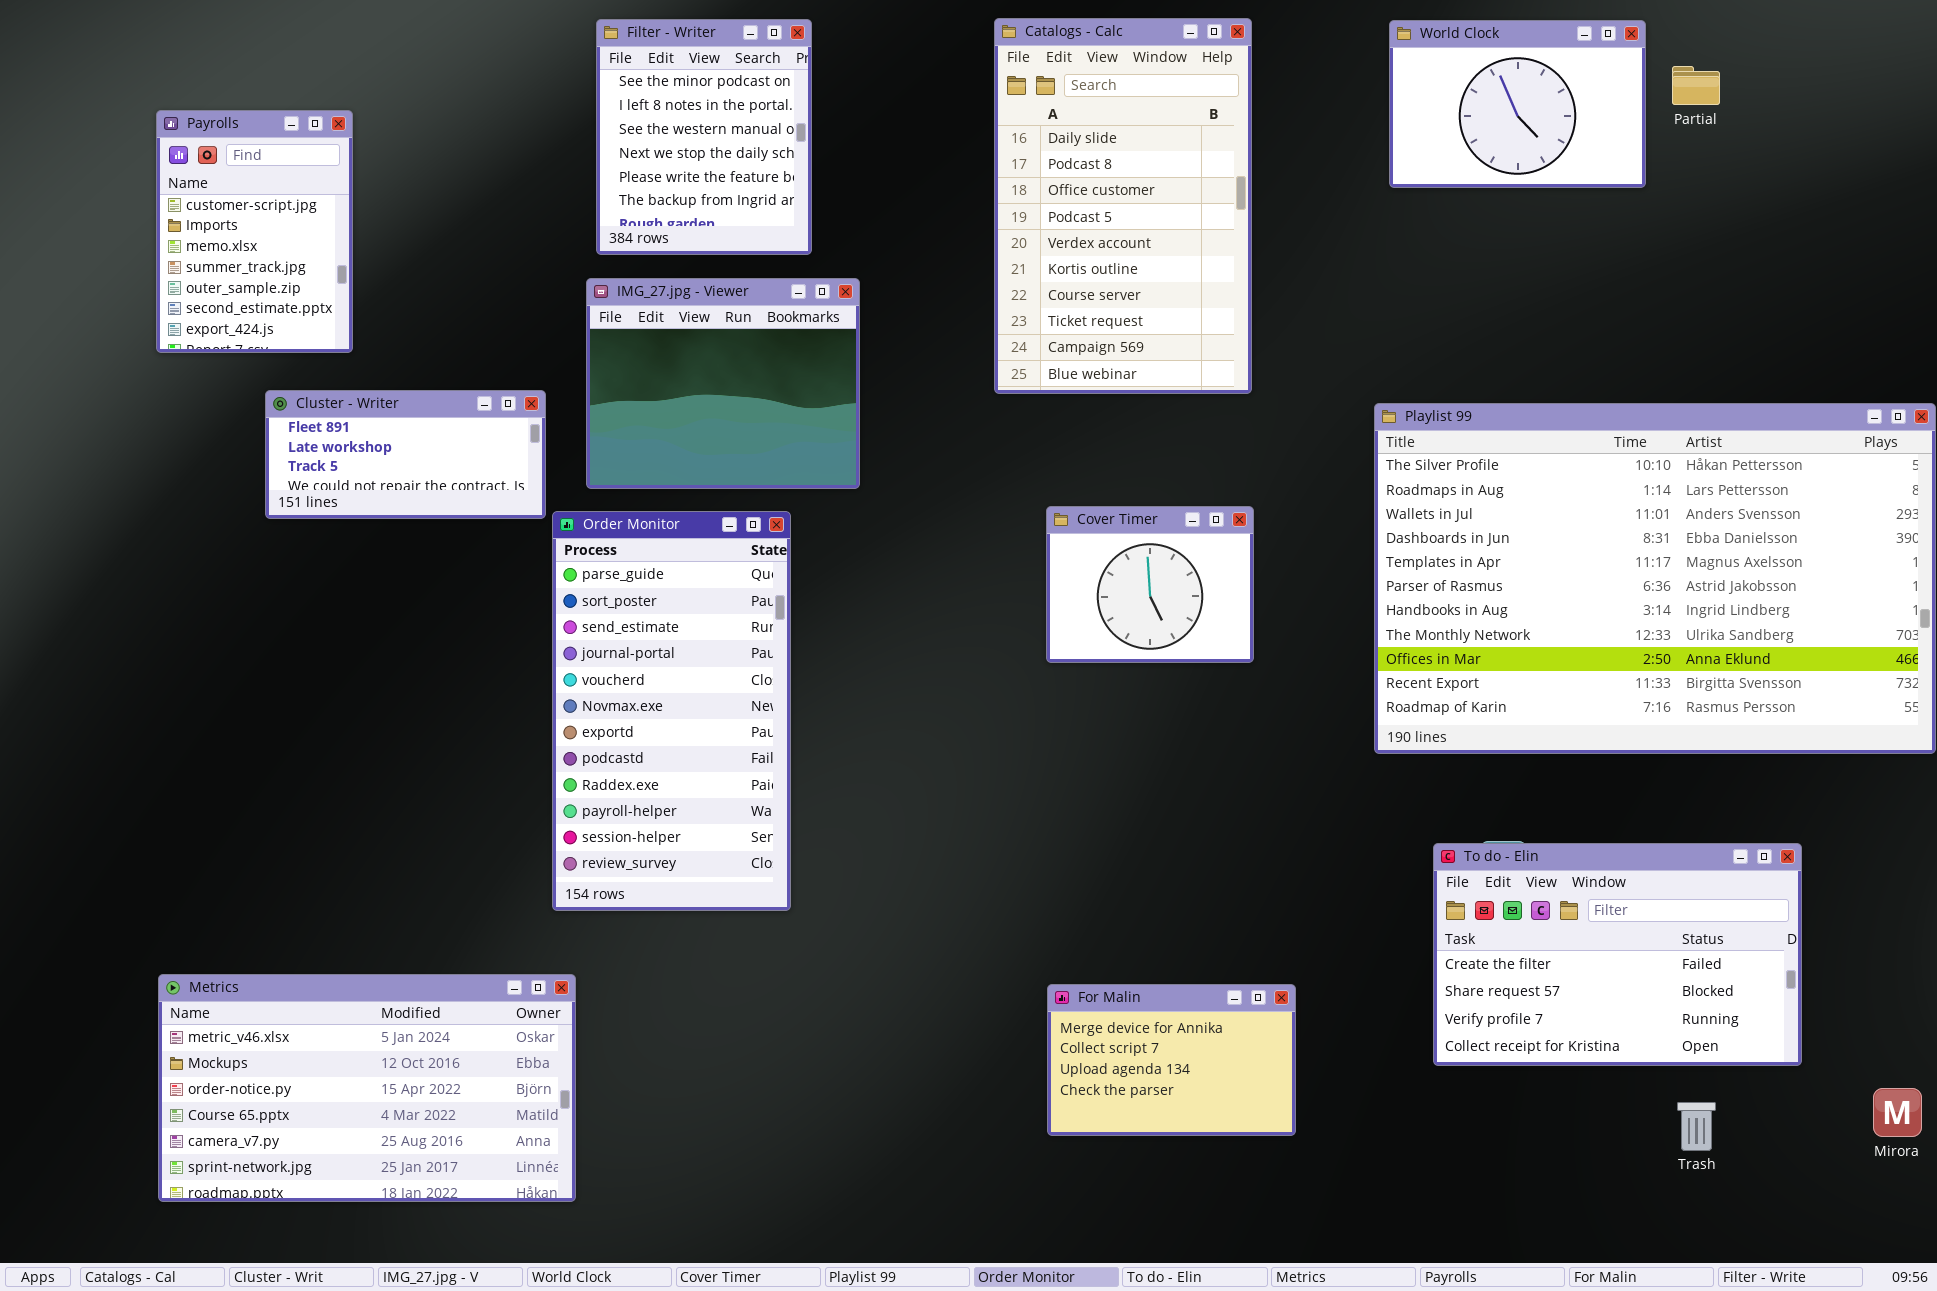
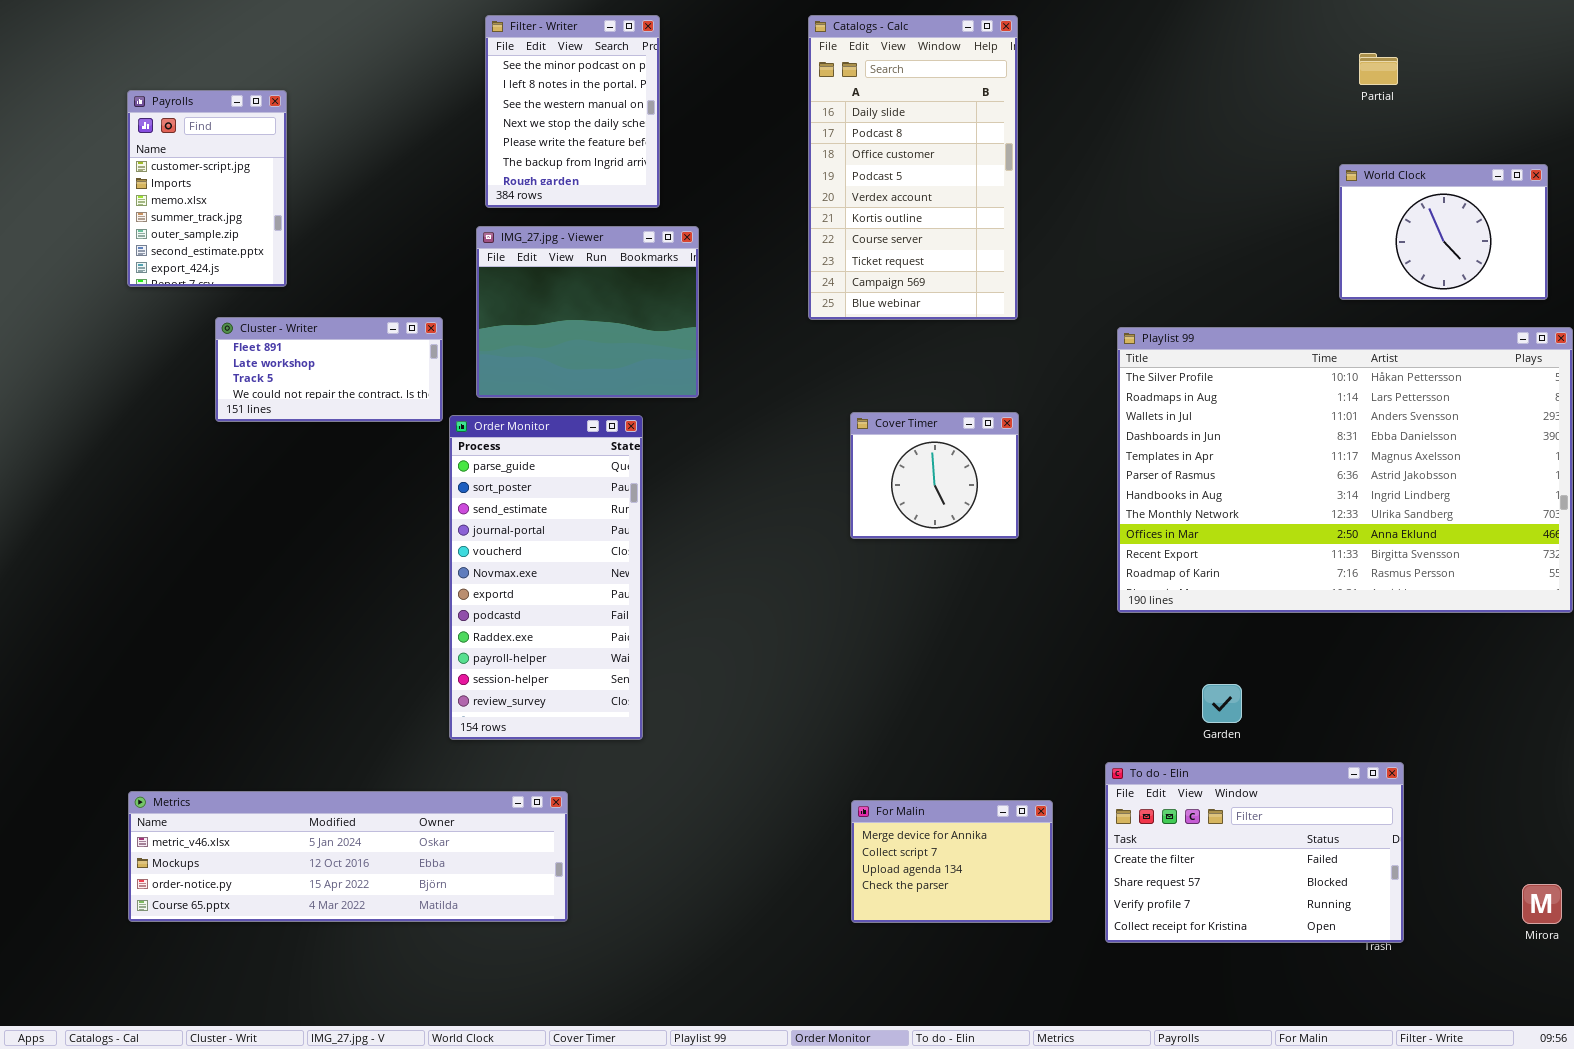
World Clock: [1389,20,1646,188] -> [1339,164,1548,300], moved
To do - Elin: [1433,843,1802,1066] -> [1105,762,1404,943], moved
Metrics: [158,974,576,1202] -> [128,791,568,922], resized

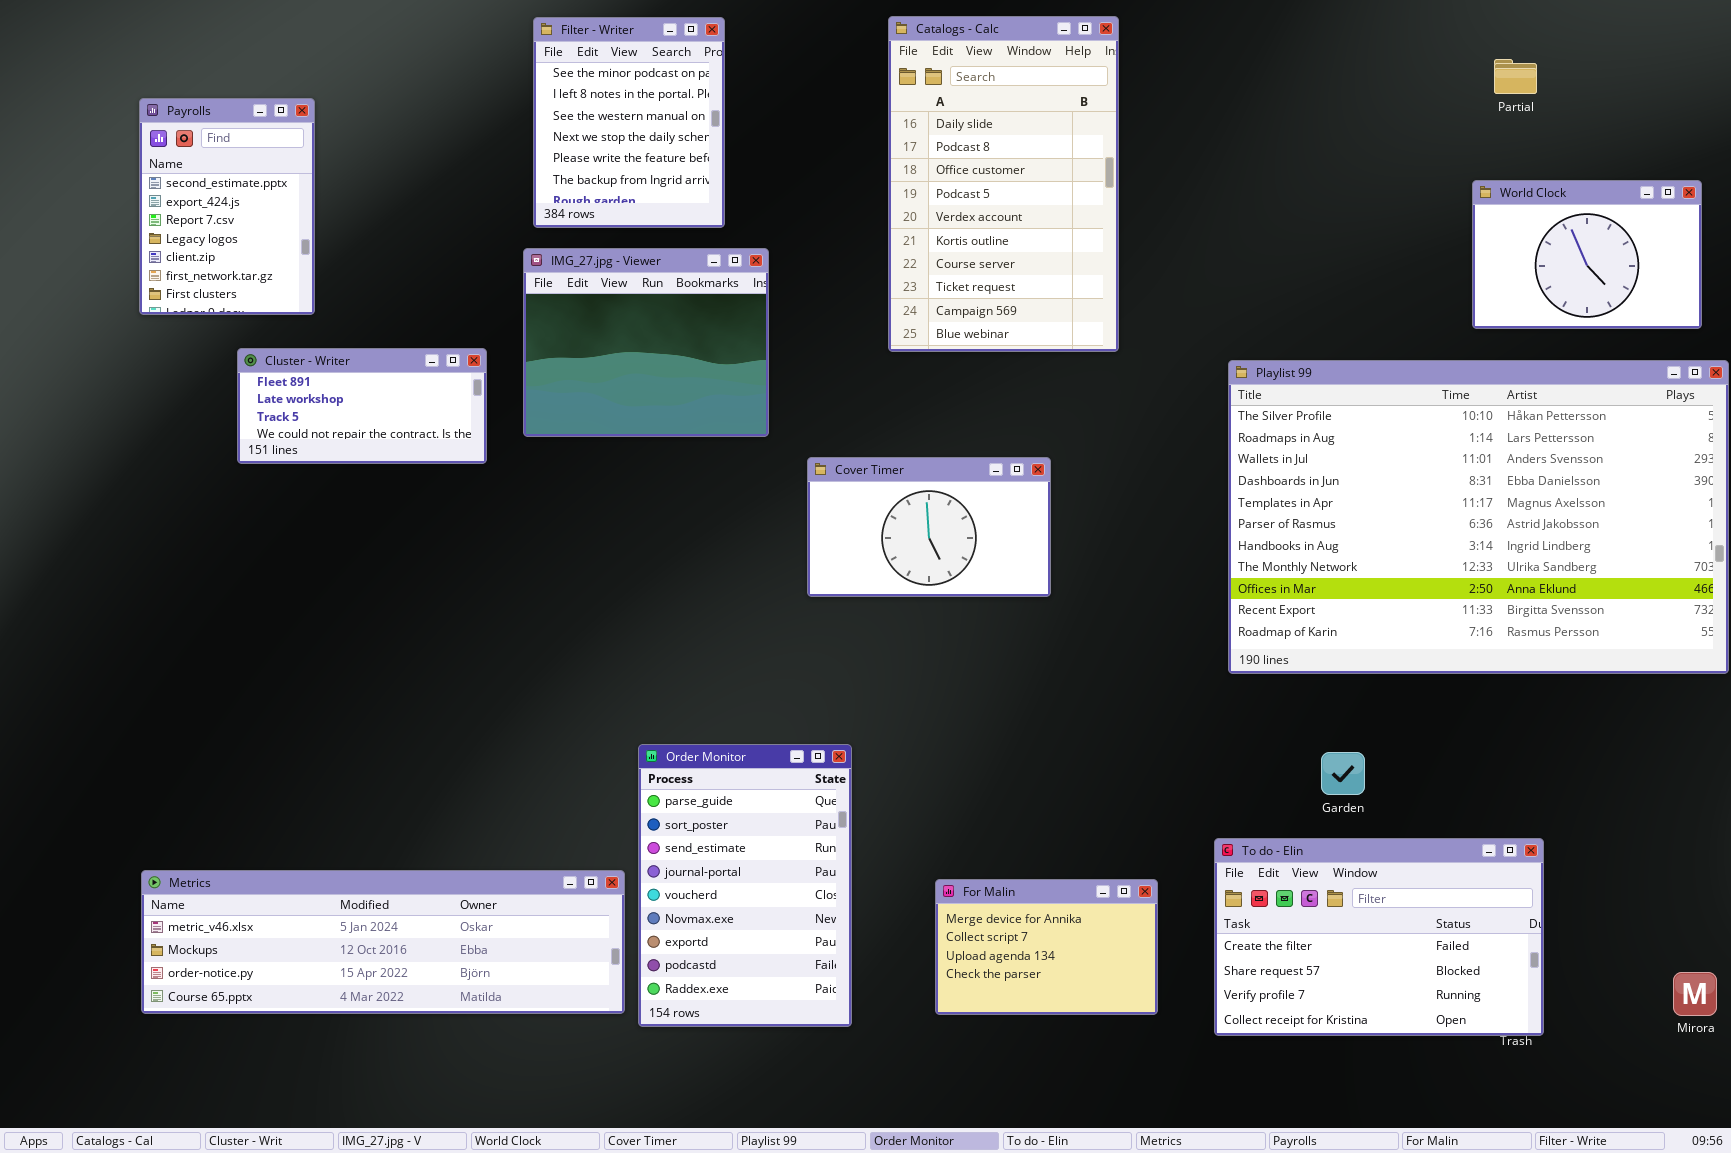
Payrolls: [127,90,287,287] -> [139,98,315,315], scrolled down 5 rows
Cover Timer: [850,412,1019,539] -> [807,457,1051,597], moved, resized
Order Monitor: [449,415,643,740] -> [638,744,852,1027], moved, resized

